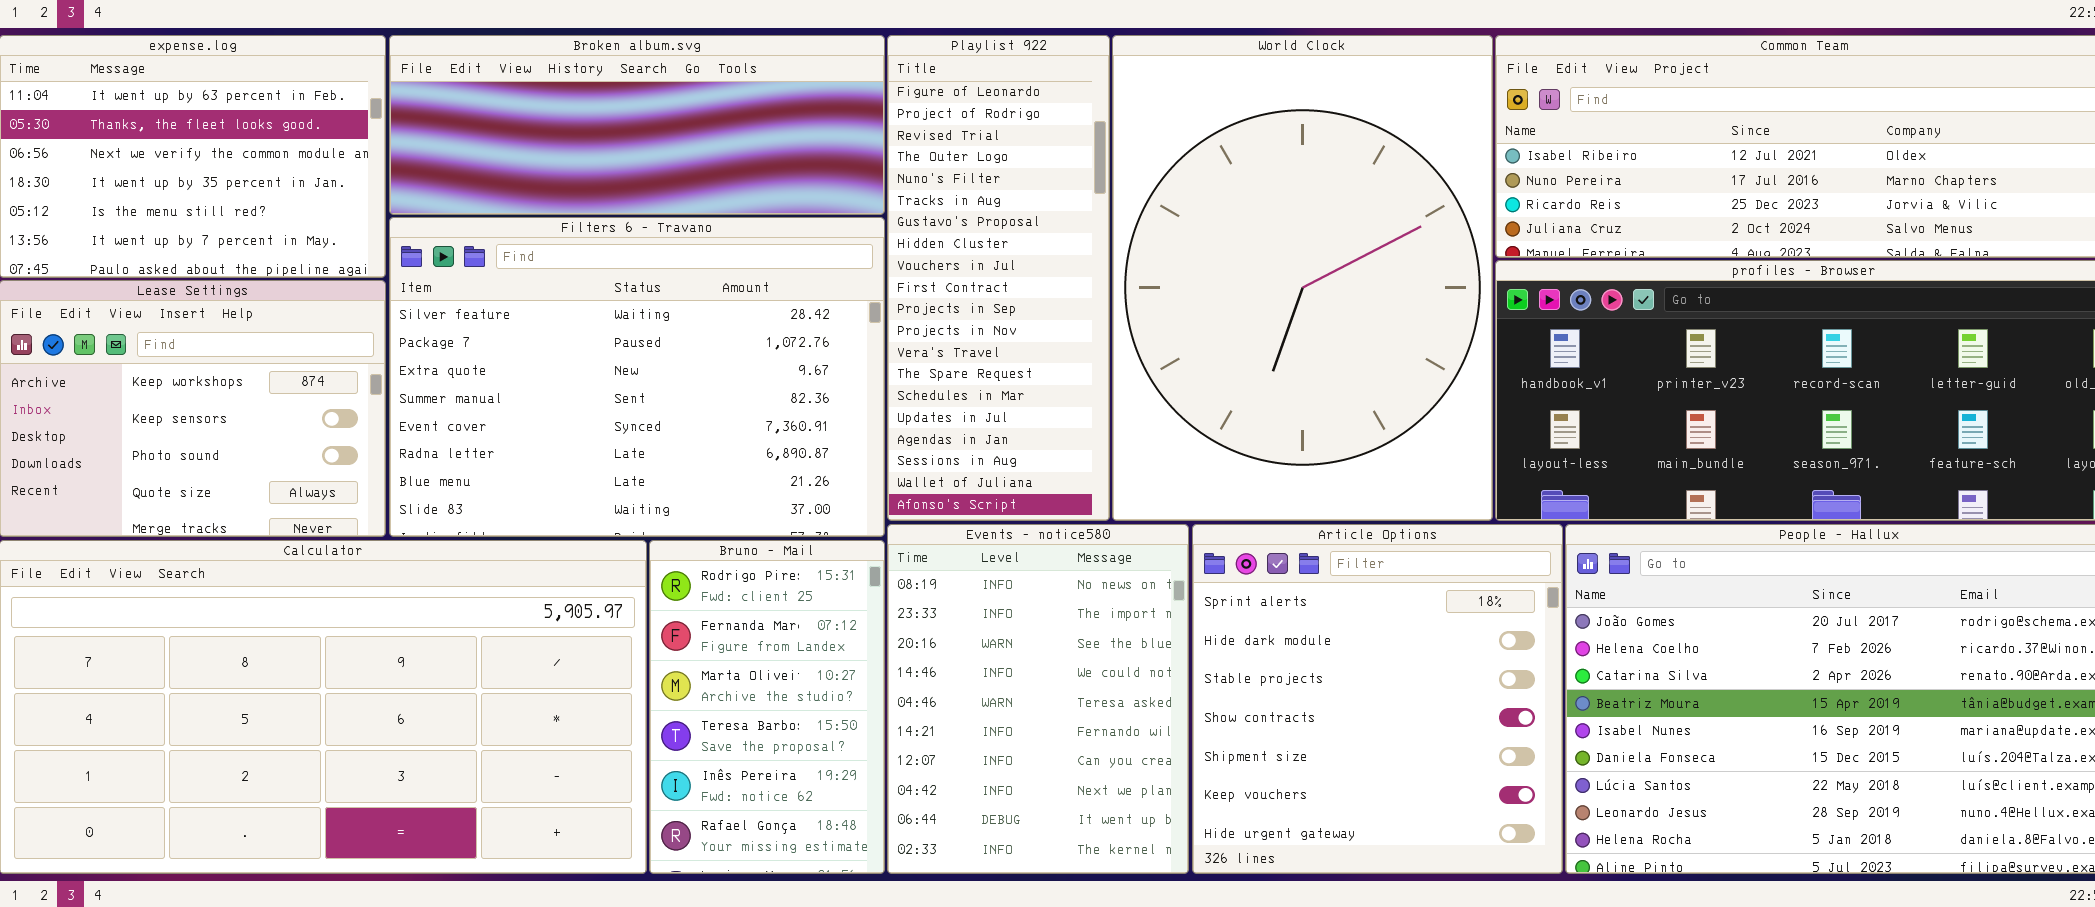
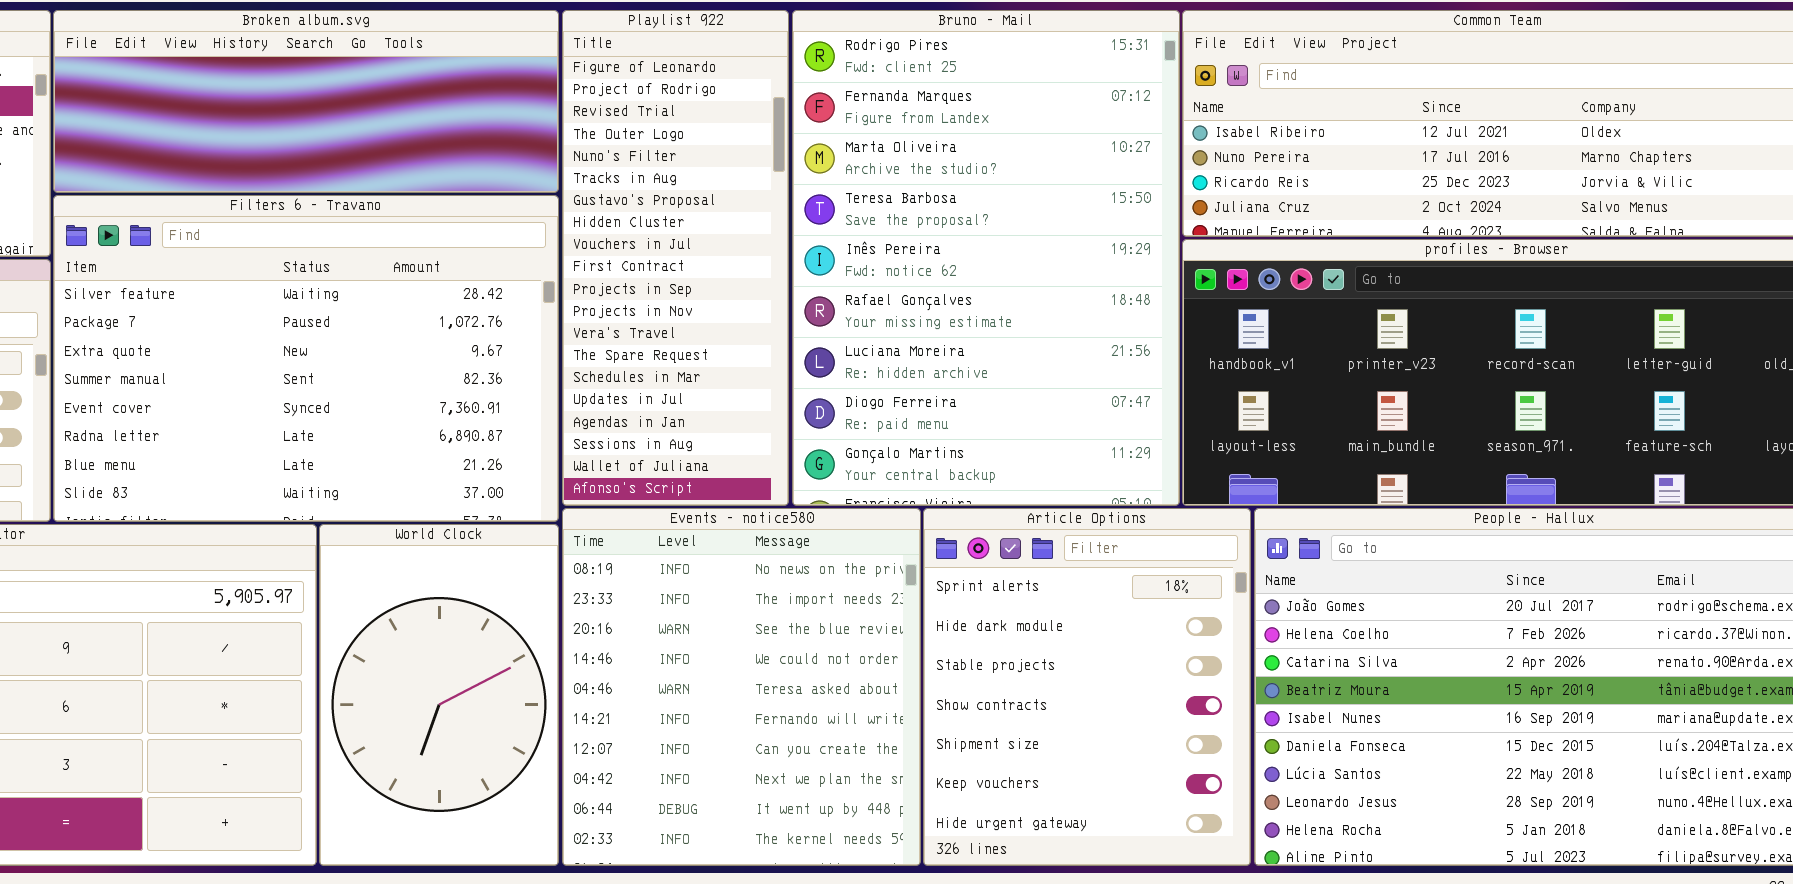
World Clock: [1112,35,1493,521] -> [319,524,559,866], moved, resized
Events - notice580: [887,524,1189,874] -> [562,508,921,866], resized
Article Options: [1192,524,1563,874] -> [923,508,1251,866], resized
Bruno - Mail: [649,540,885,874] -> [792,10,1180,506], moved, resized

